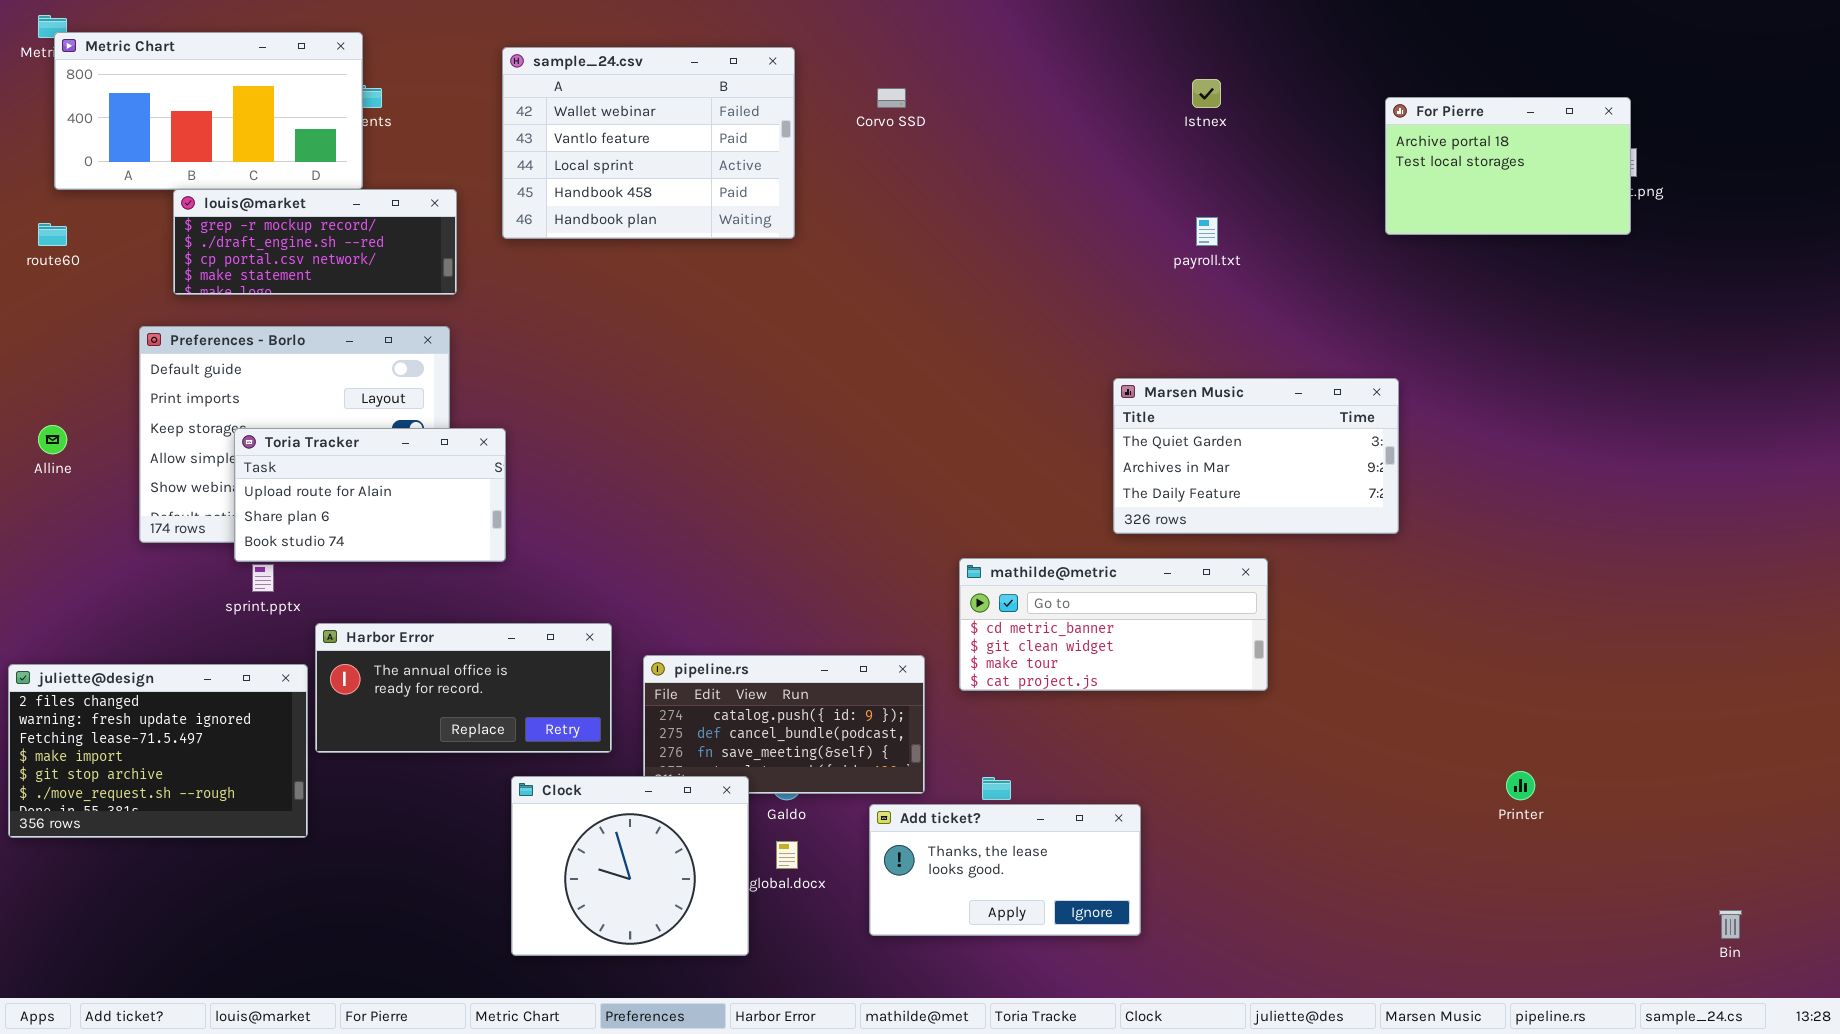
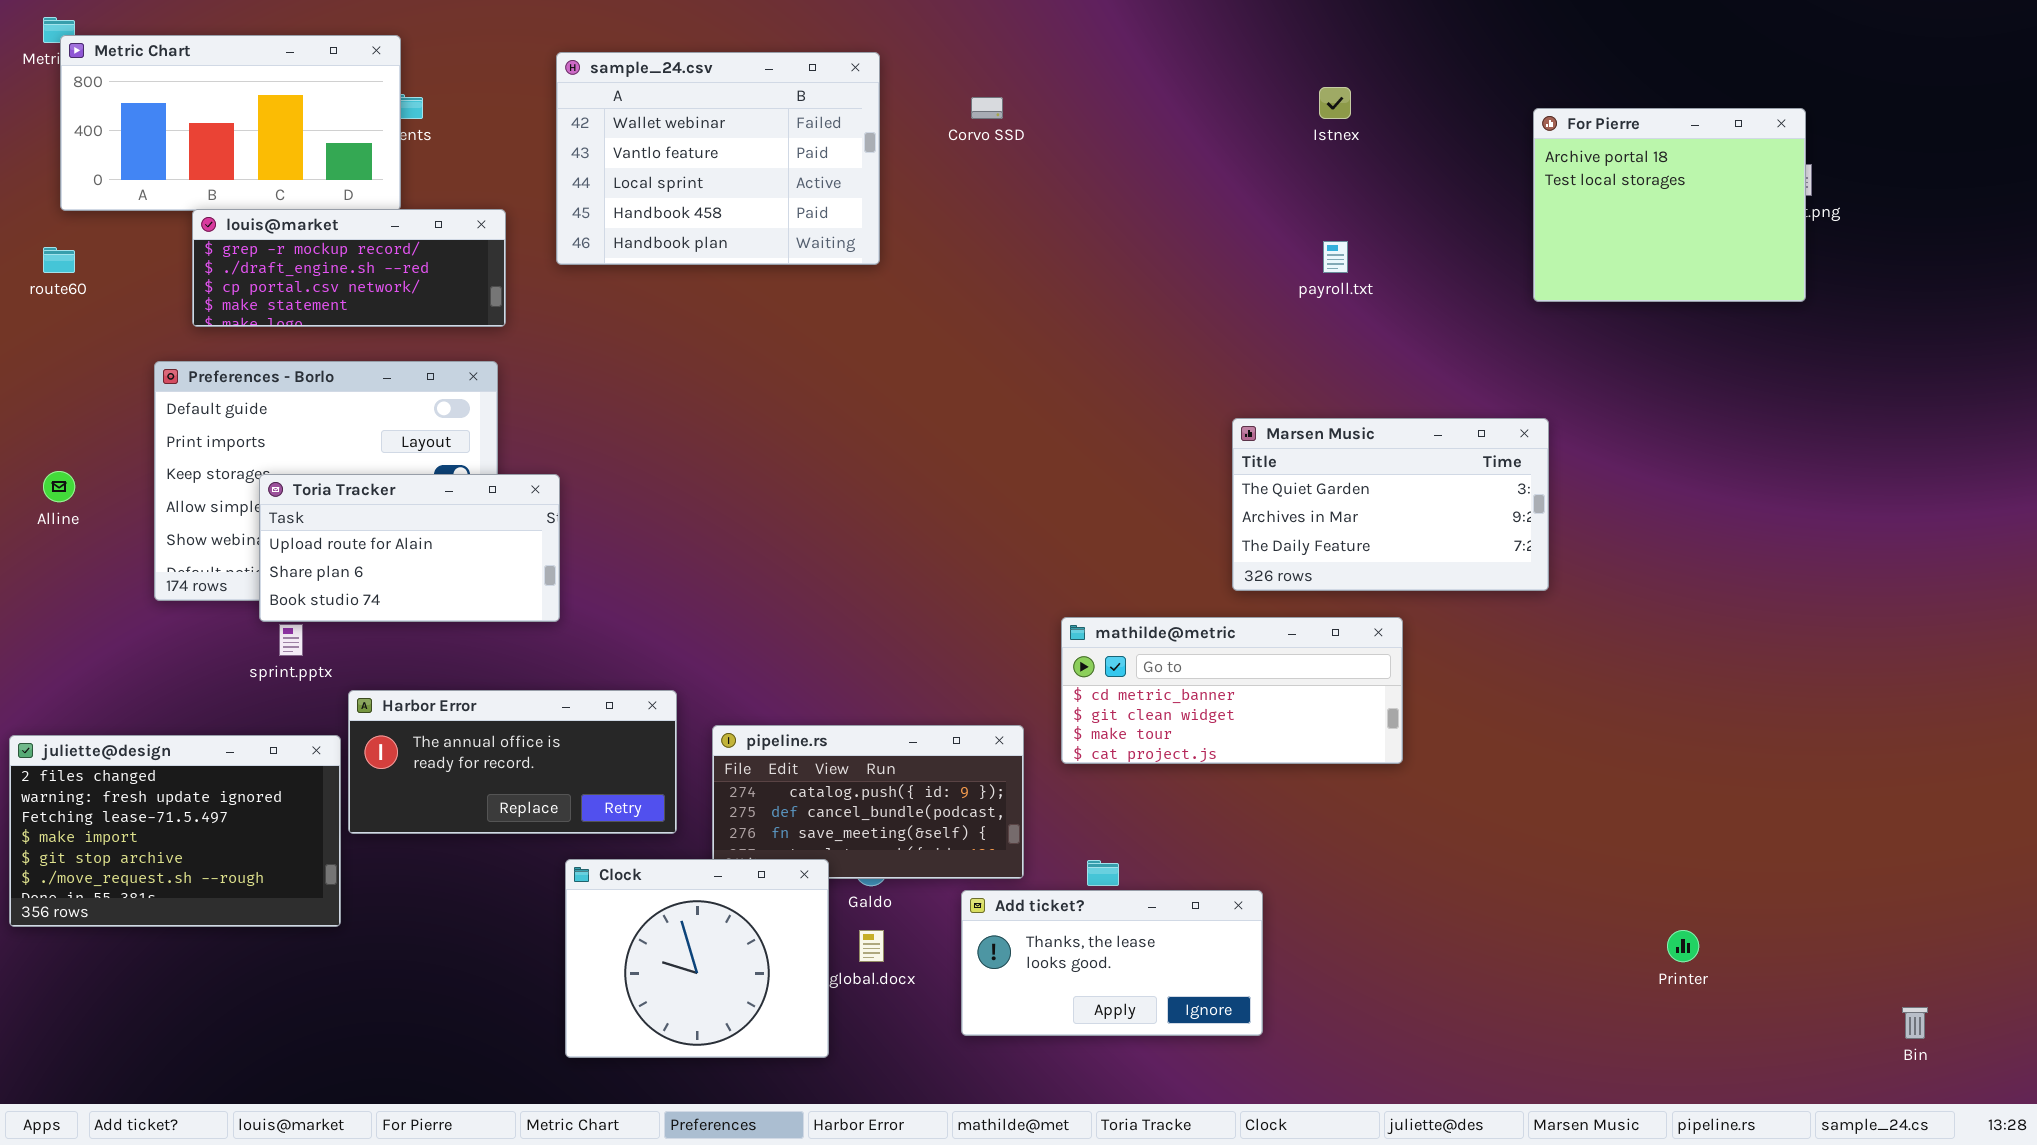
For Pierre: [1385,97,1631,235] -> [1533,108,1806,302], resized
Printer: [1506,771,1535,800] -> [1667,930,1699,962], moved

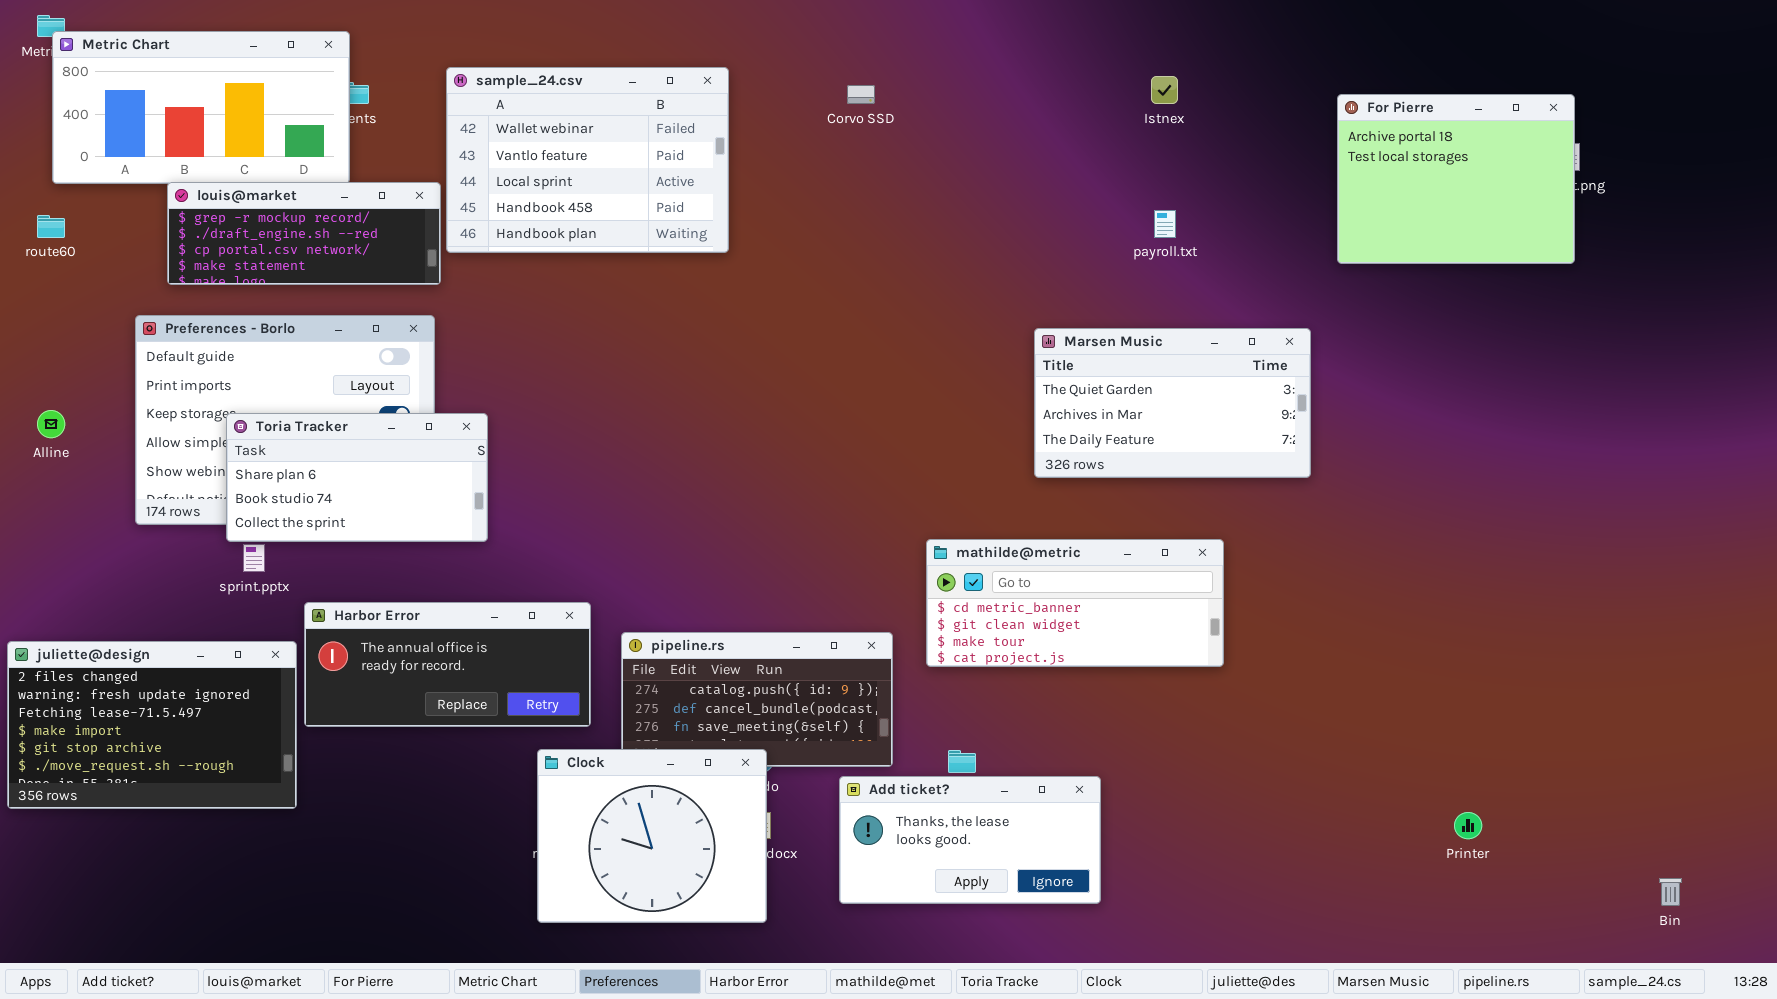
sample_24.csv: [556,52,880,265] -> [446,67,729,253], moved
Marsen Music: [1232,418,1549,591] -> [1034,328,1311,478], moved
Toria Tracker: [259,474,560,622] -> [226,413,488,542], scrolled down 1 row
Clock: [565,859,829,1058] -> [537,749,767,923], moved

